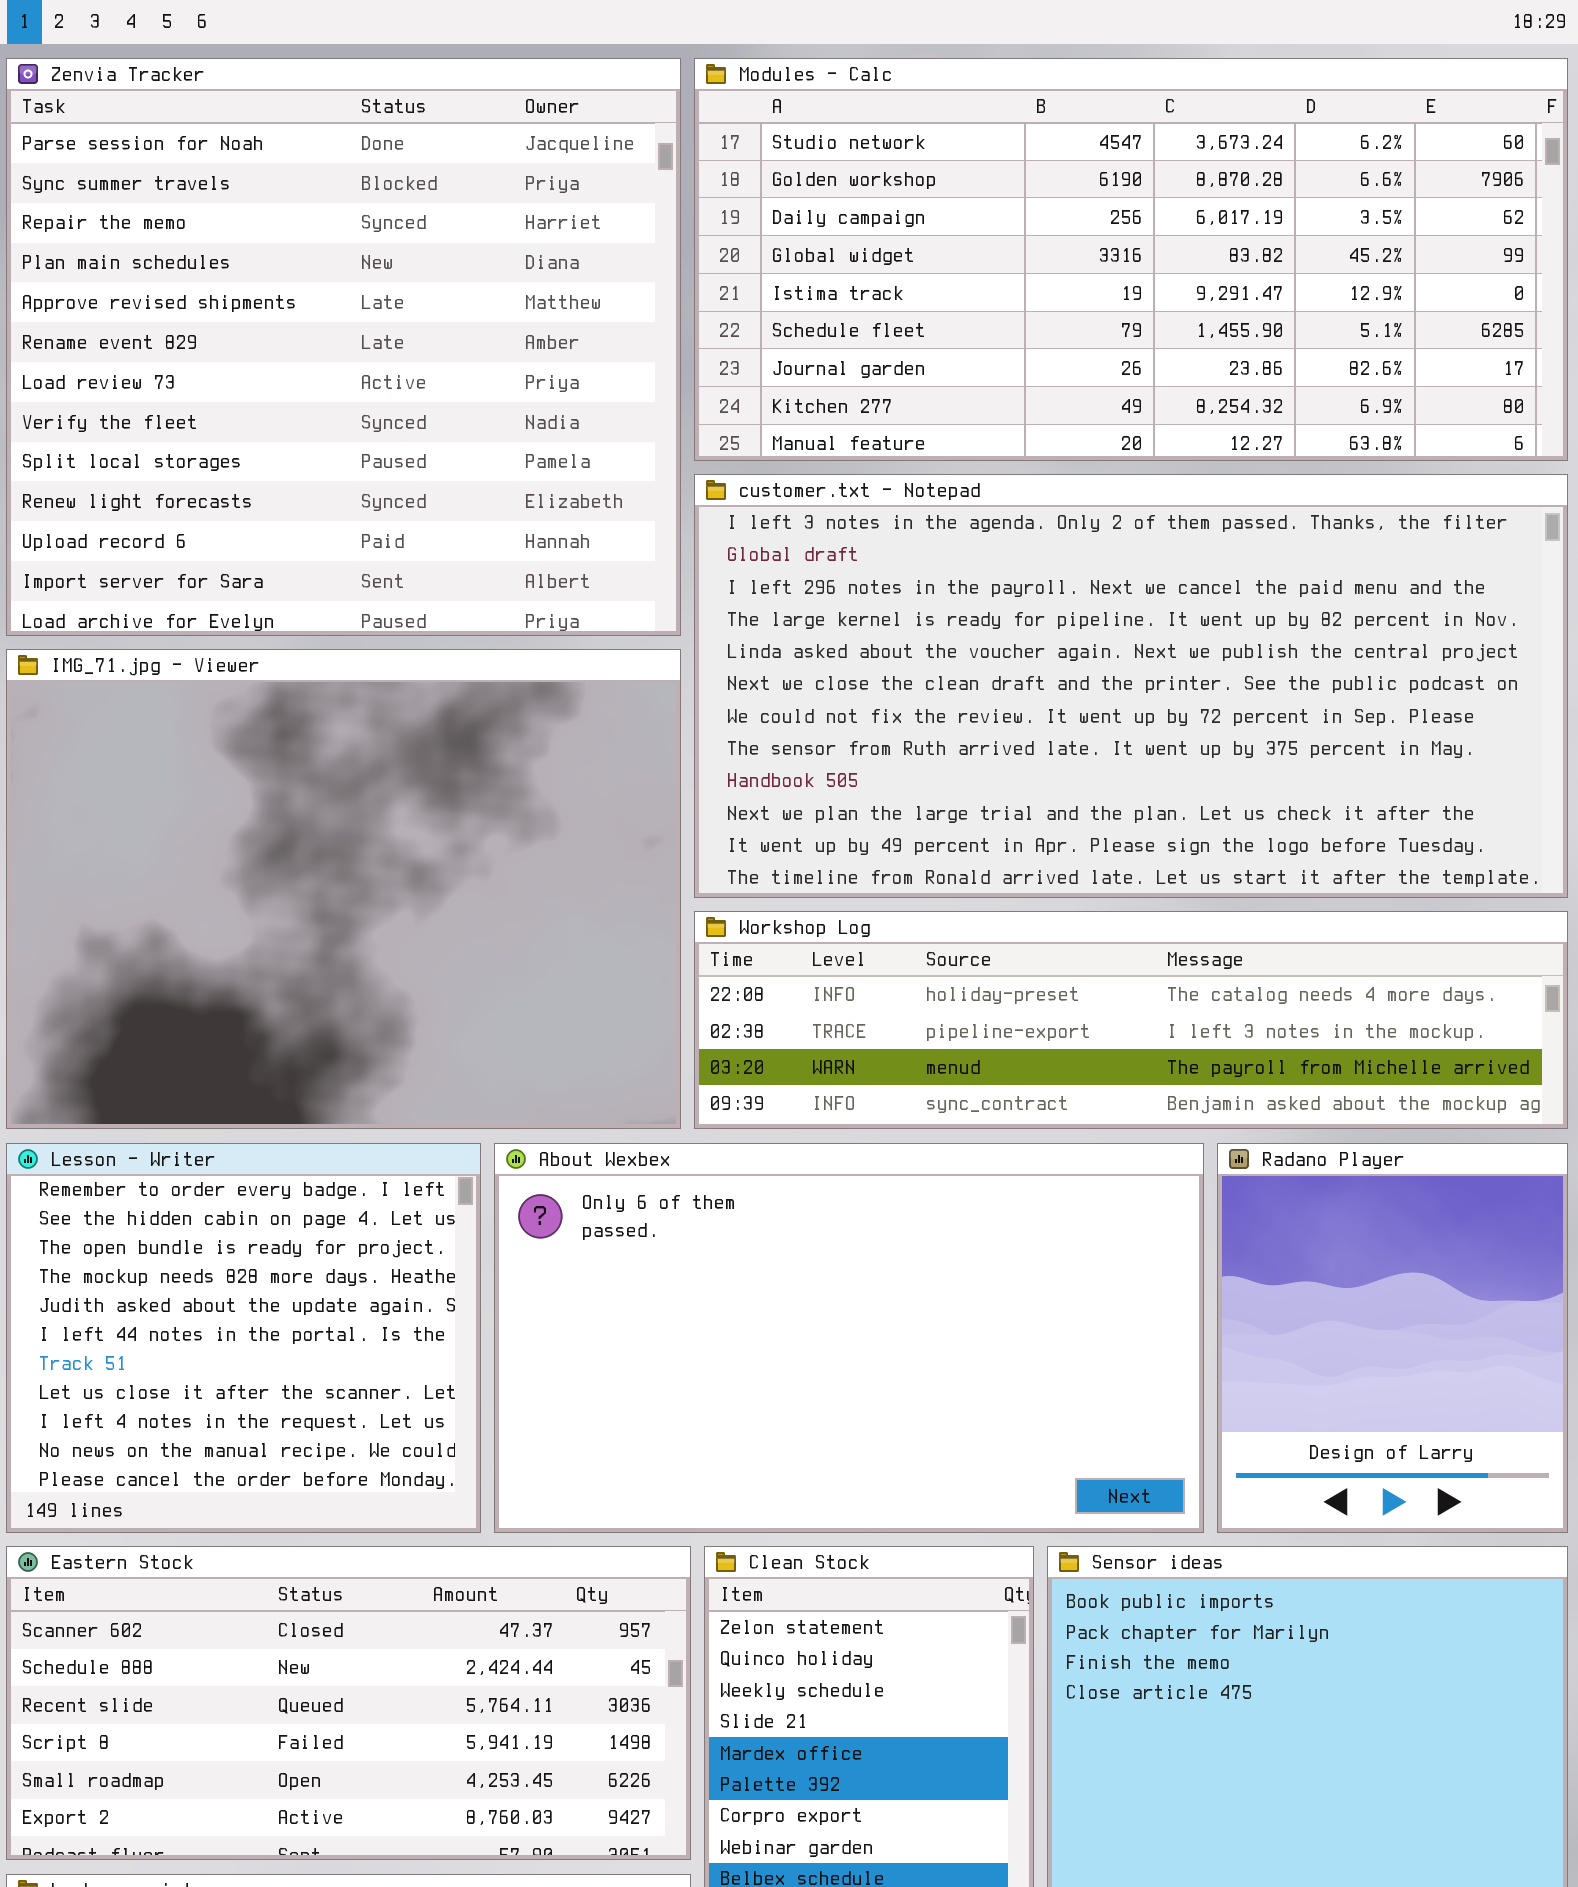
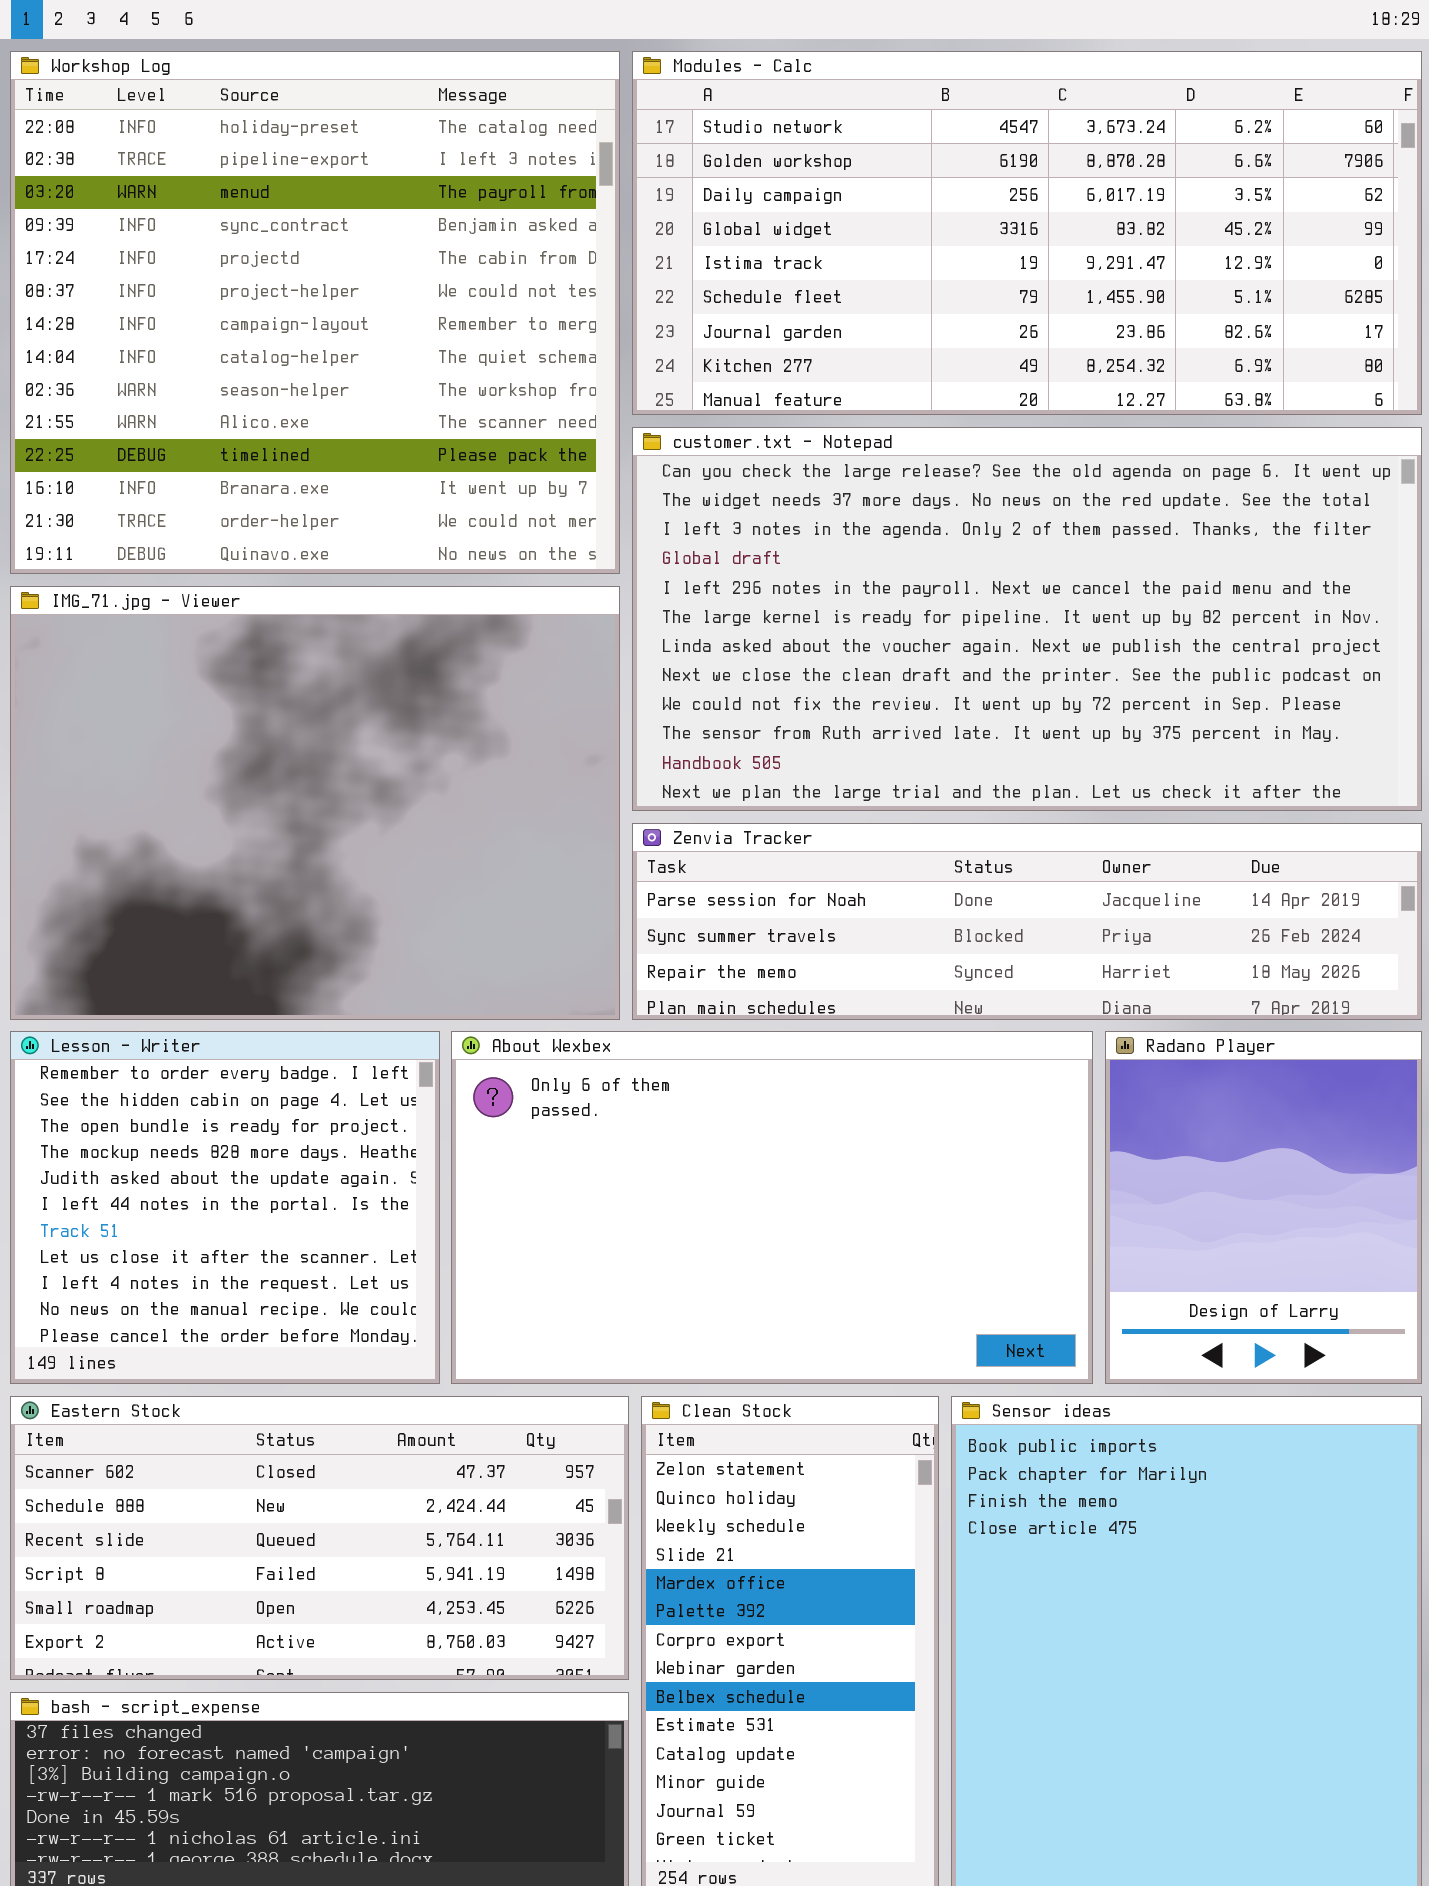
Zenvia Tracker: [6,58,681,636] -> [632,823,1422,1020], moved, resized
customer.txt - Notepad: [694,474,1568,898] -> [632,427,1422,811], scrolled up 2 rows
Workshop Log: [694,911,1568,1129] -> [10,51,620,574], moved, resized

